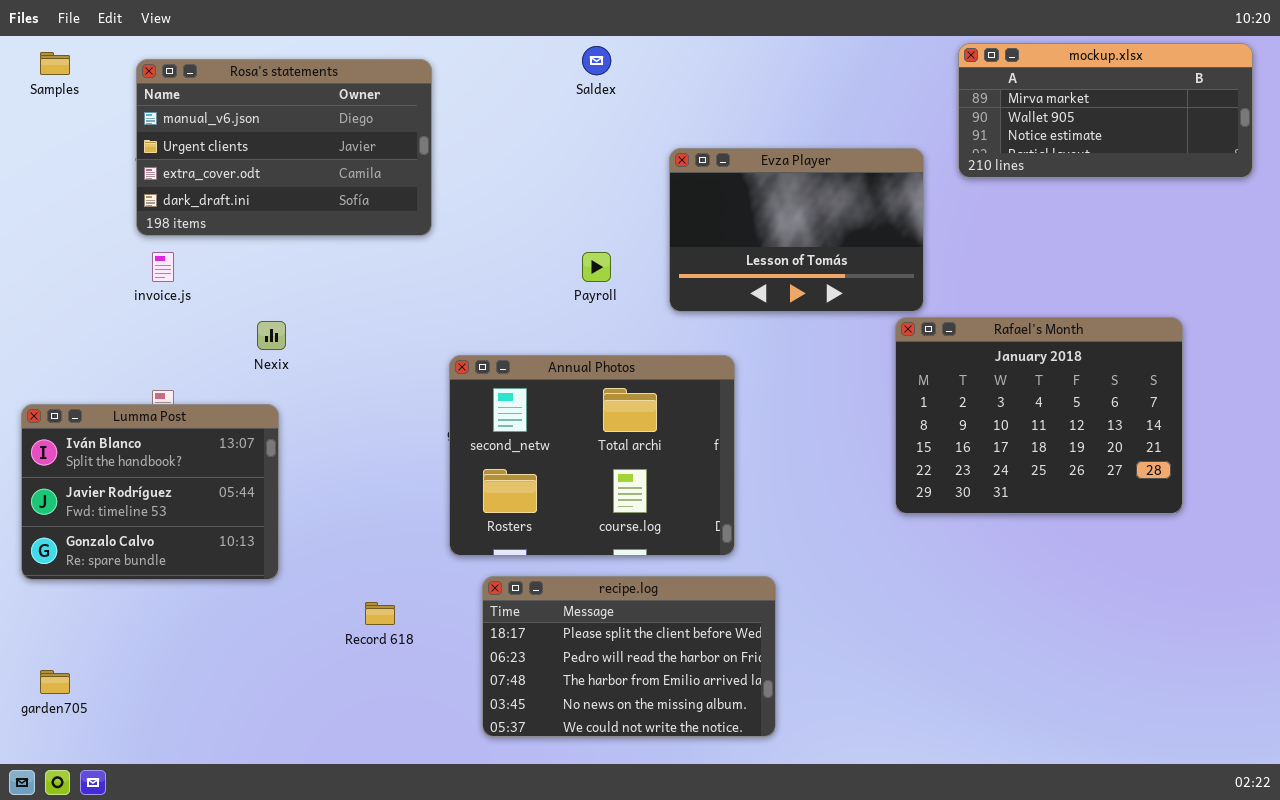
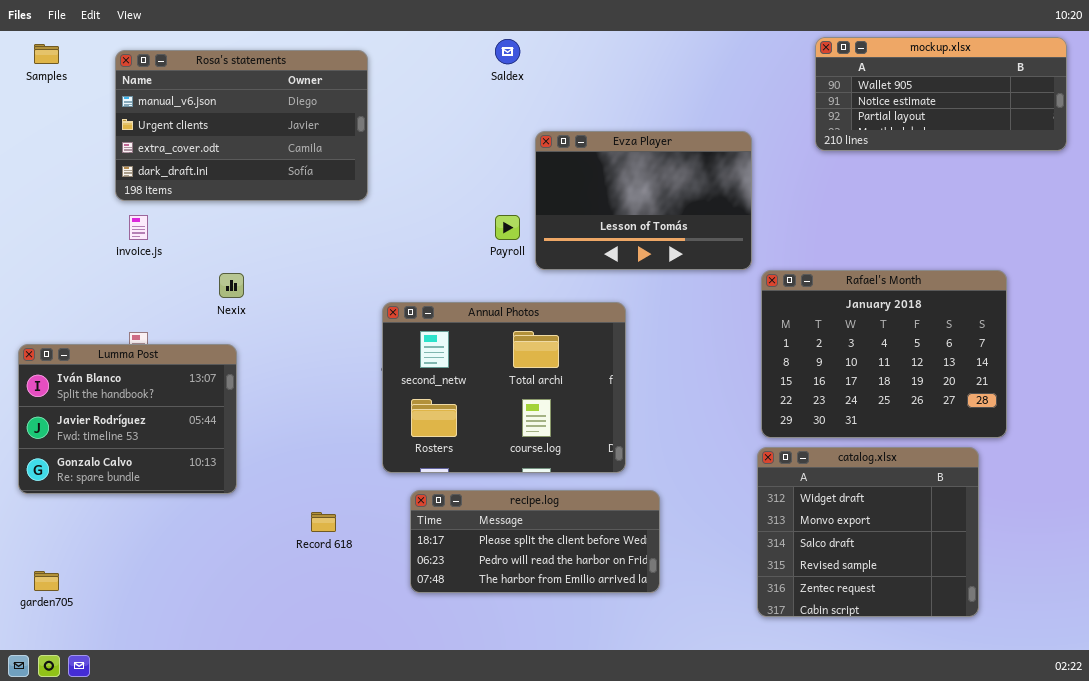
mockup.xlsx: [958,43,1253,178] -> [815,37,1067,151], scrolled down 1 row
Evza Player: [669,148,924,312] -> [535,131,752,270], moved
catalog.xlsx: none -> [757,447,979,617], opened
recipe.log: [482,576,776,737] -> [410,490,660,593], resized

